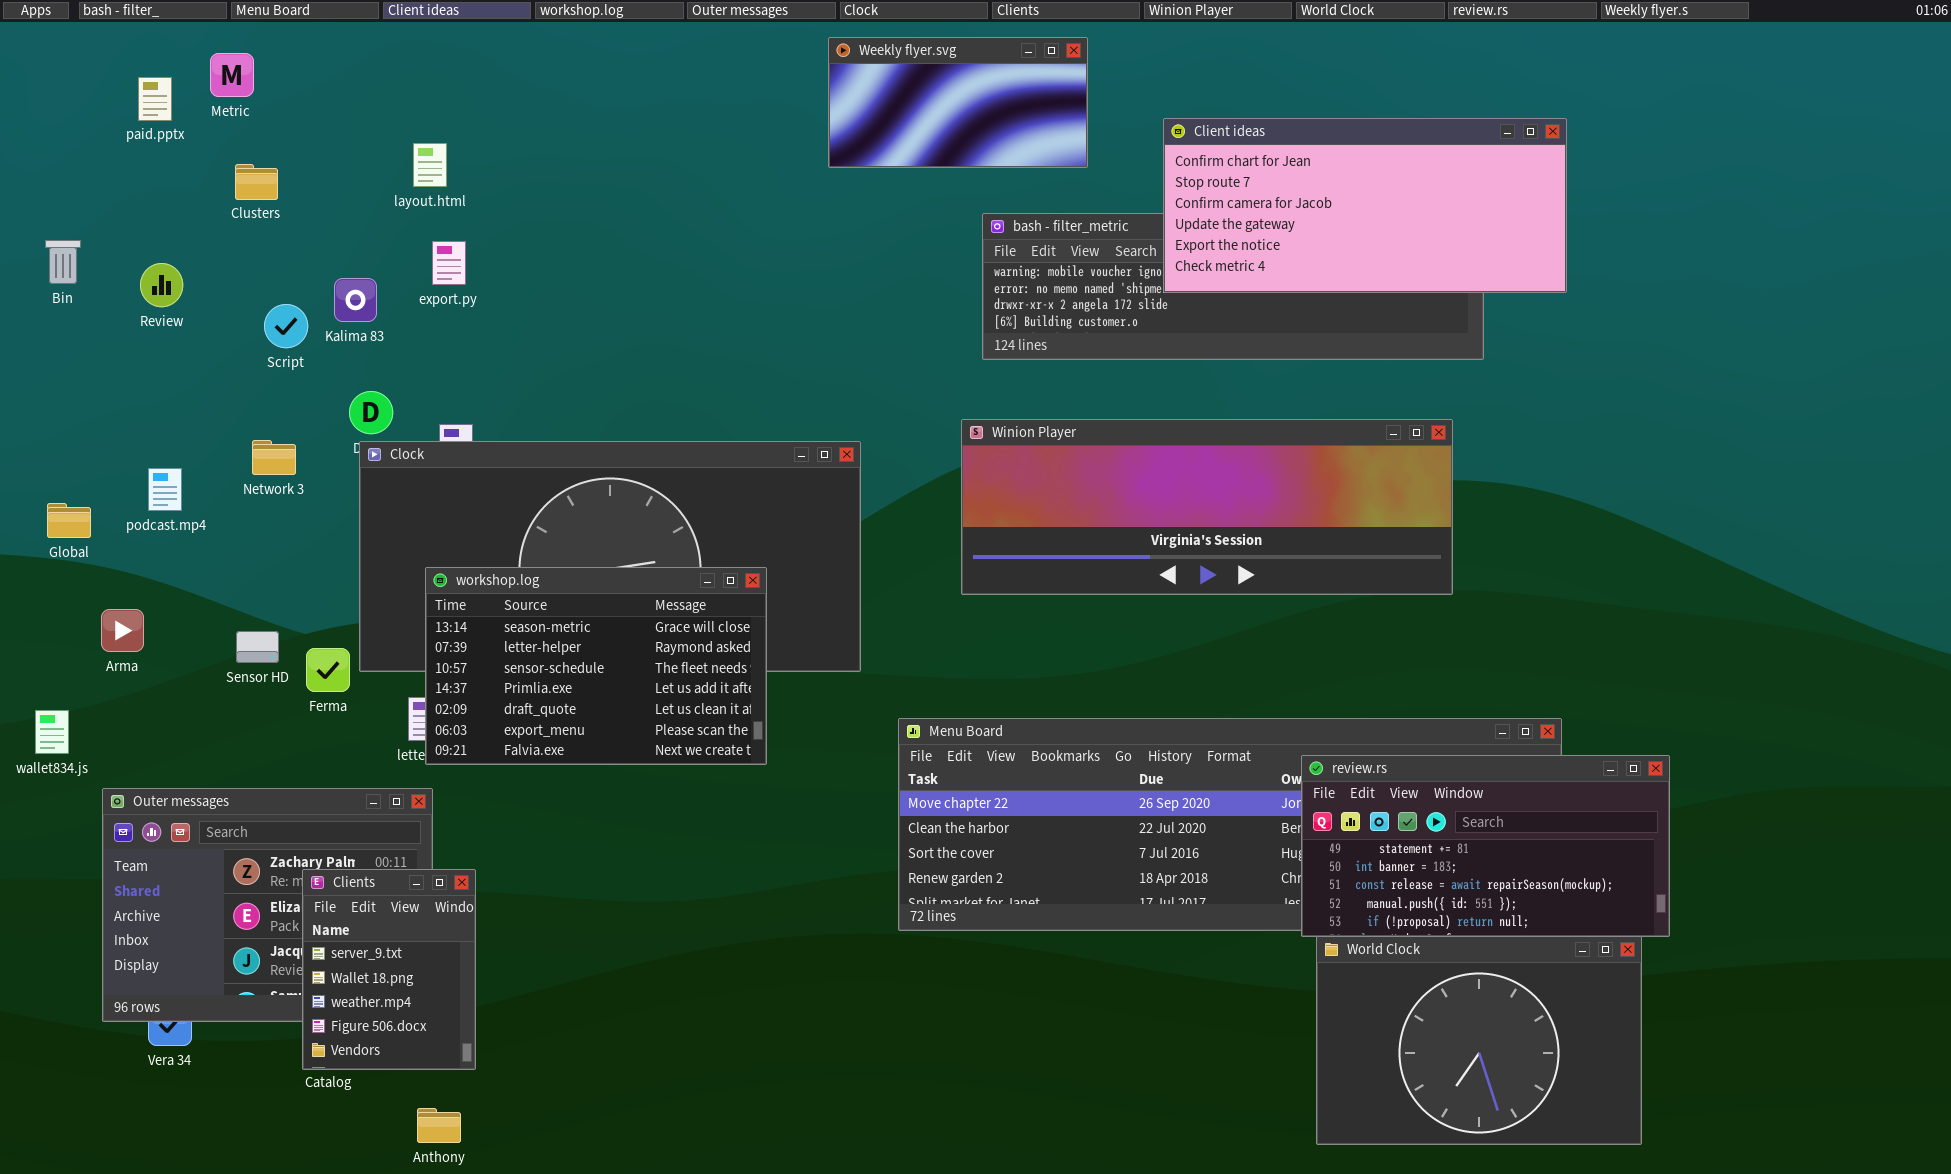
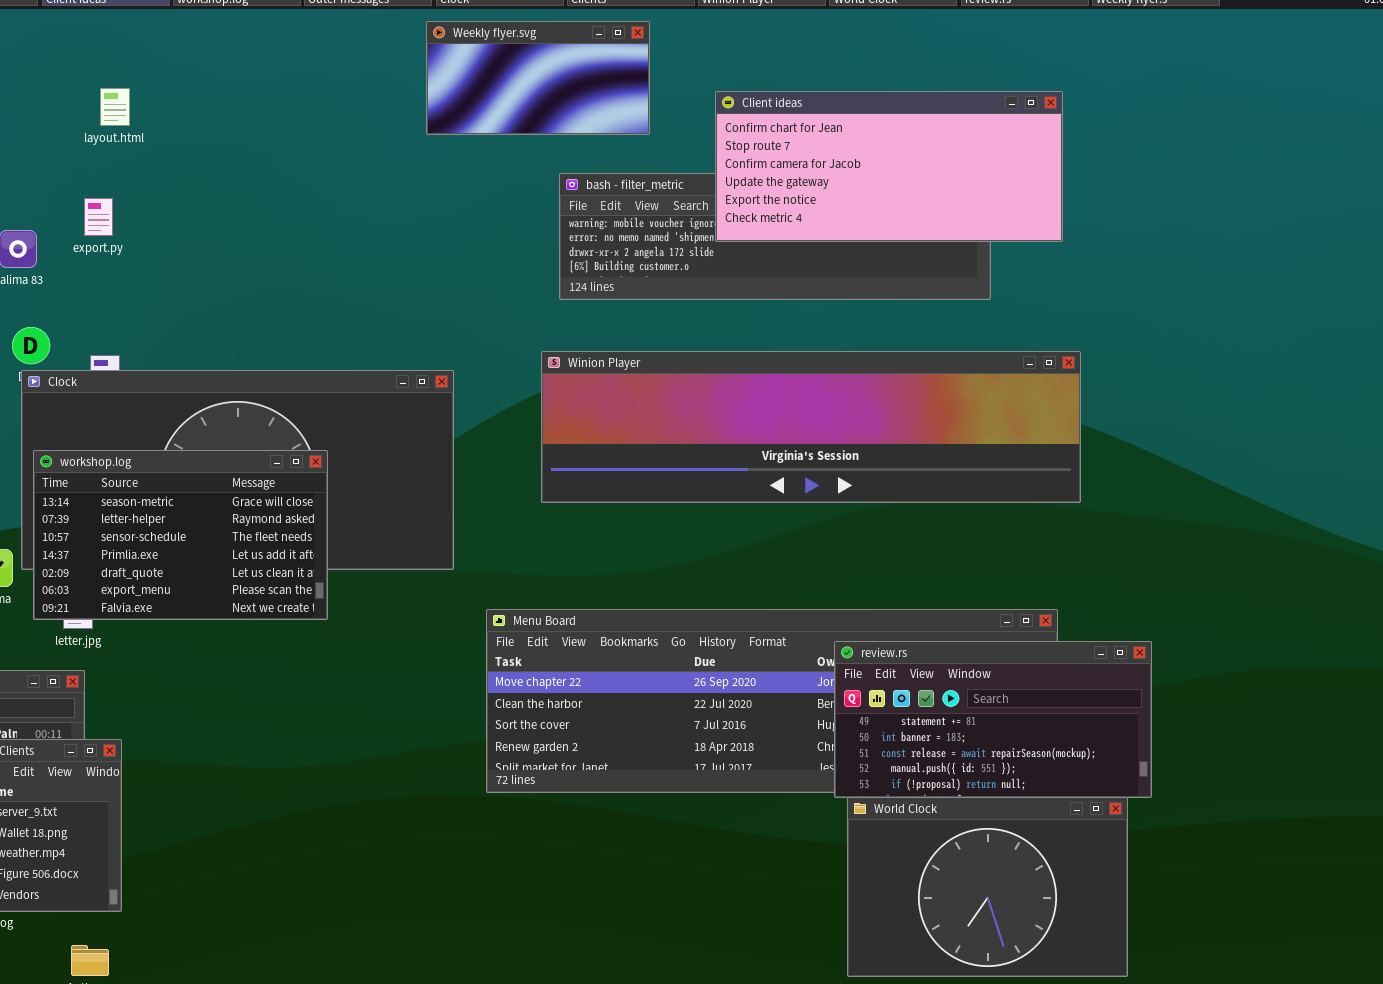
layout.html: [413,143,447,187] -> [100,88,130,126], moved
Winion Player: [961,419,1453,595] -> [541,351,1081,503], resized
workshop.log: [425,567,767,765] -> [33,450,328,620], moved

